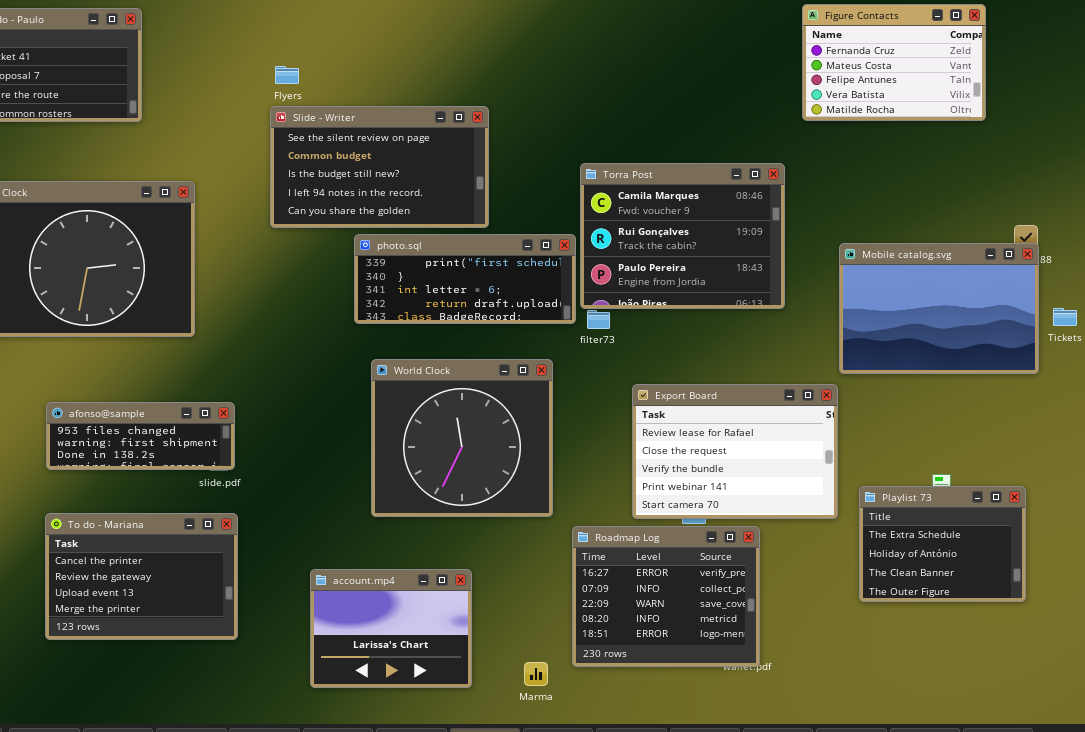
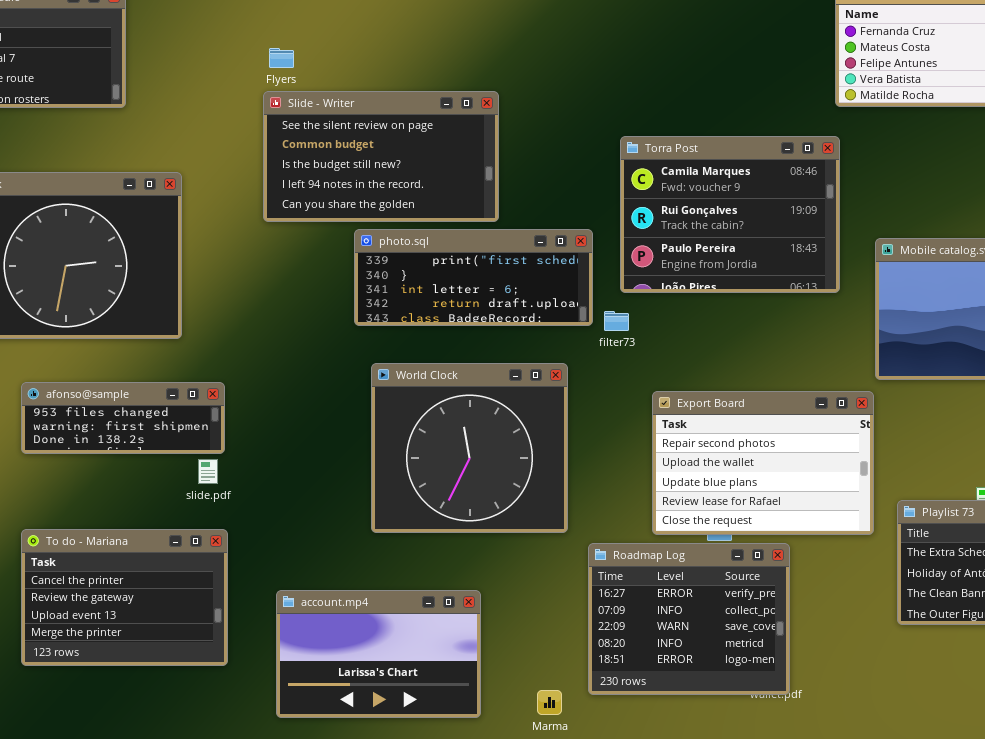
Torra Post: [580,163,785,309] -> [620,136,840,293], moved
Export Board: [632,384,838,519] -> [652,391,874,535], scrolled up 3 rows
afonso@sample: [46,402,235,470] -> [21,382,225,454], moved
account.mp4: [310,569,472,688] -> [276,590,481,718], resized

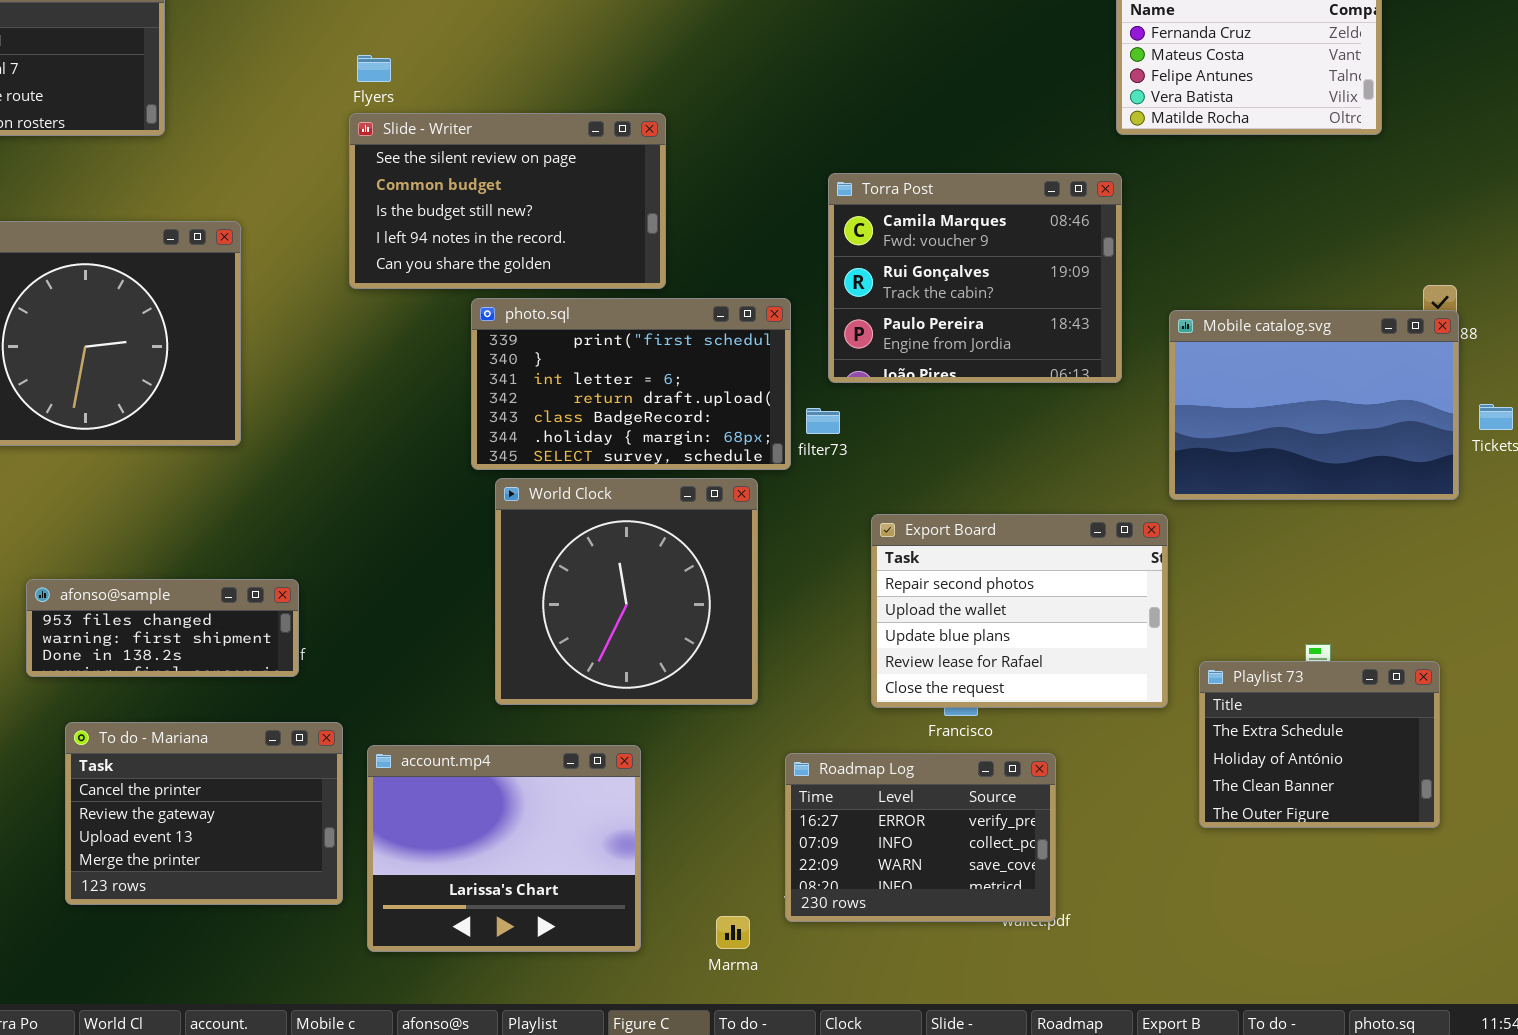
photo.sql: [354,229,593,326] -> [471,298,791,470], resized
afonso@sample: [21,382,225,454] -> [26,579,299,677], moved
To do - Mariana: [21,529,228,666] -> [65,722,343,905], moved
Roadmap Log: [588,543,790,695] -> [785,753,1056,922], resized
account.mp4: [276,590,481,718] -> [367,745,641,952], resized

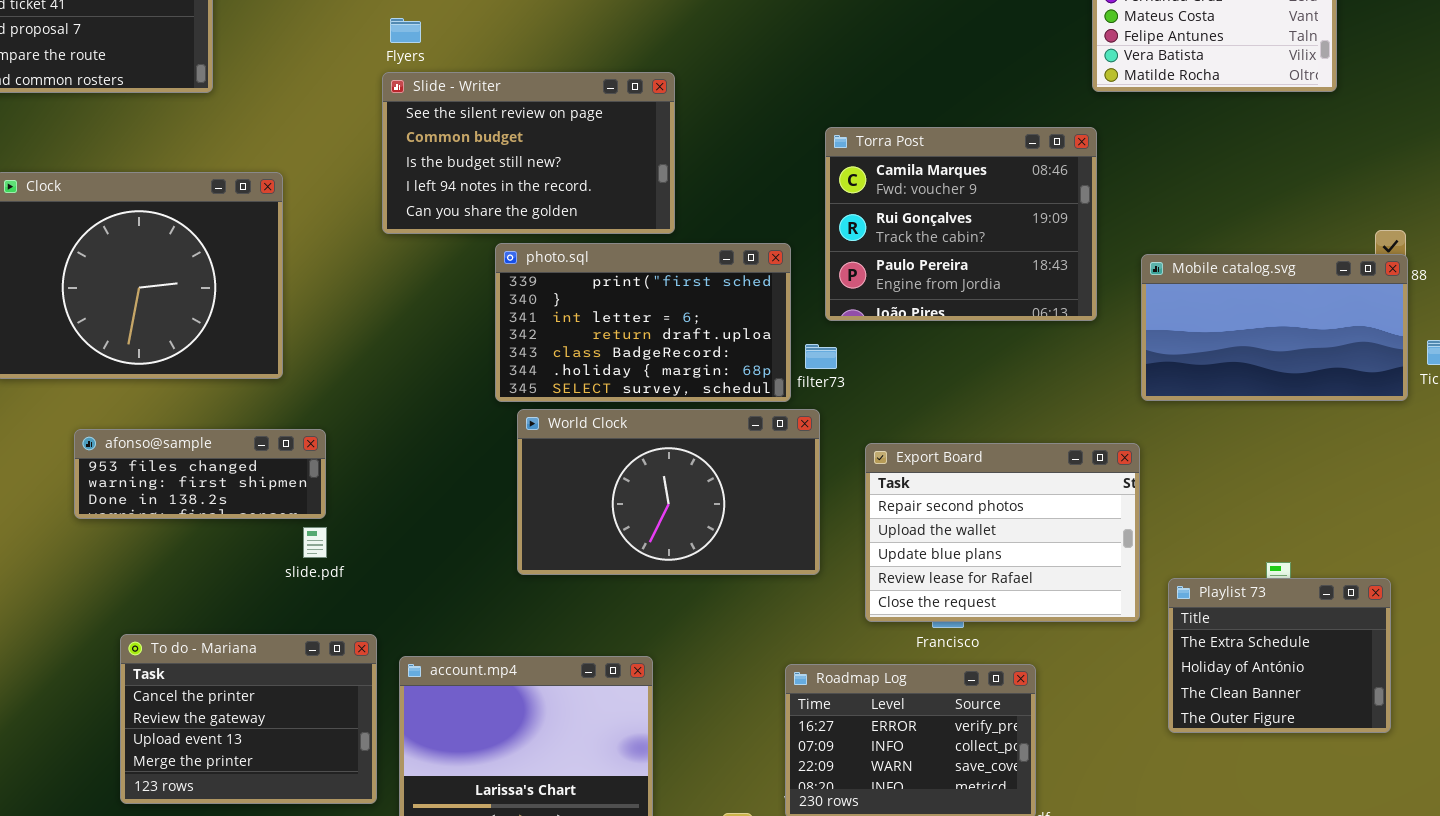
Mobile catalog.svg: [1169,310,1459,500] -> [1141,254,1408,401], resized
World Clock: [495,478,758,705] -> [517,409,820,575], resized
afonso@sample: [26,579,299,677] -> [74,429,326,519], moved

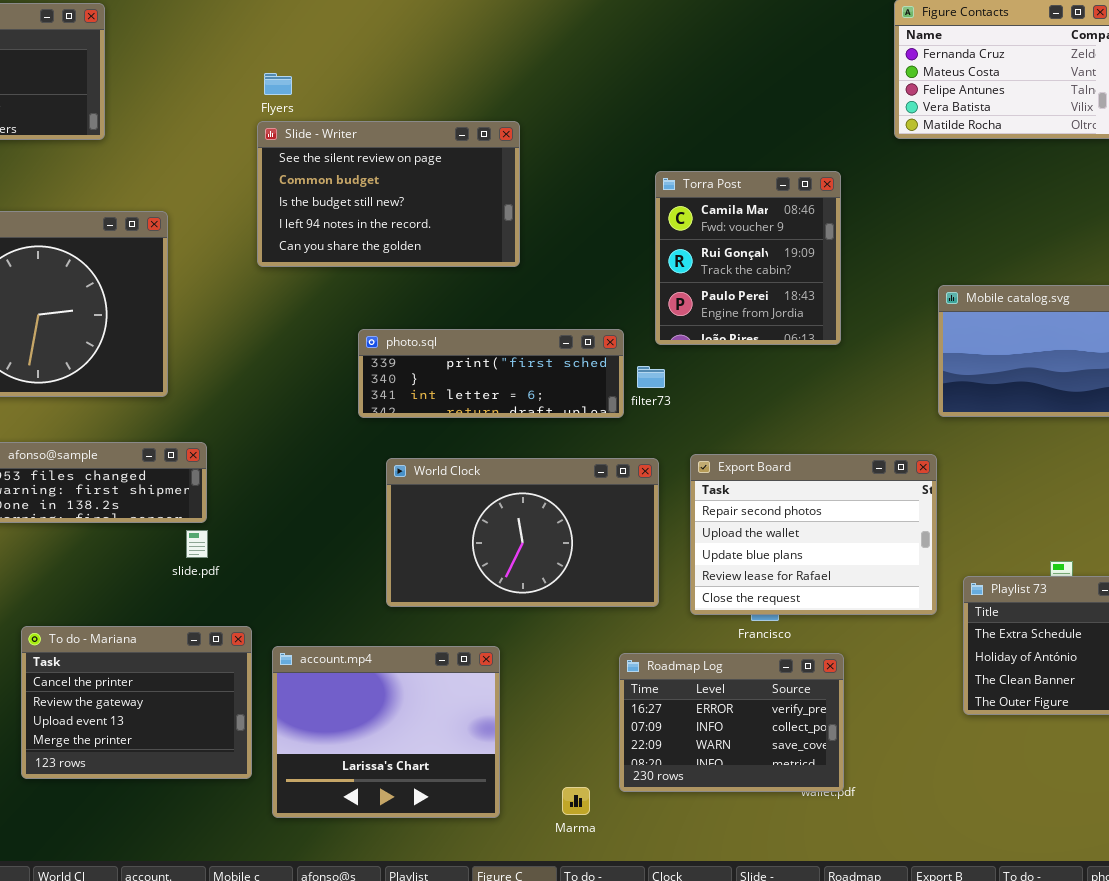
Torra Post: [825,127,1097,321] -> [655,171,841,345], resized
photo.sql: [495,243,791,402] -> [358,329,624,418], resized
World Clock: [517,409,820,575] -> [386,458,659,607], moved

